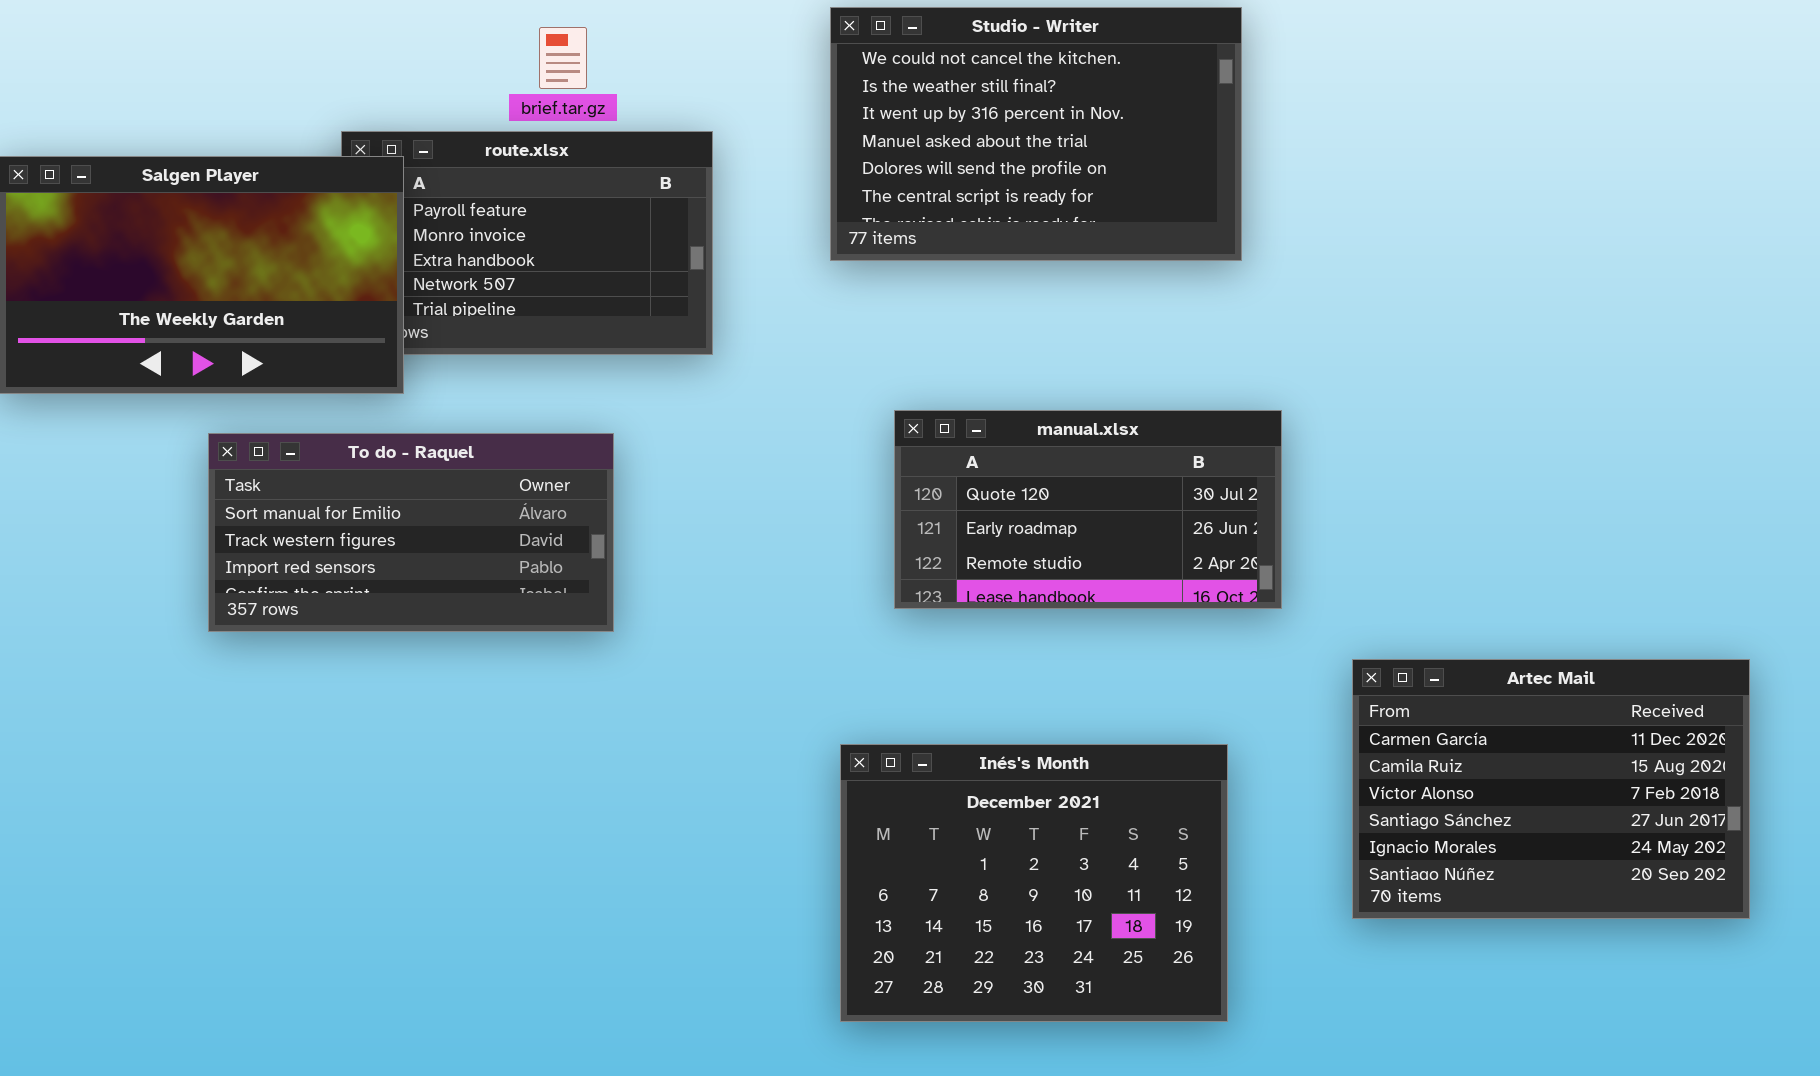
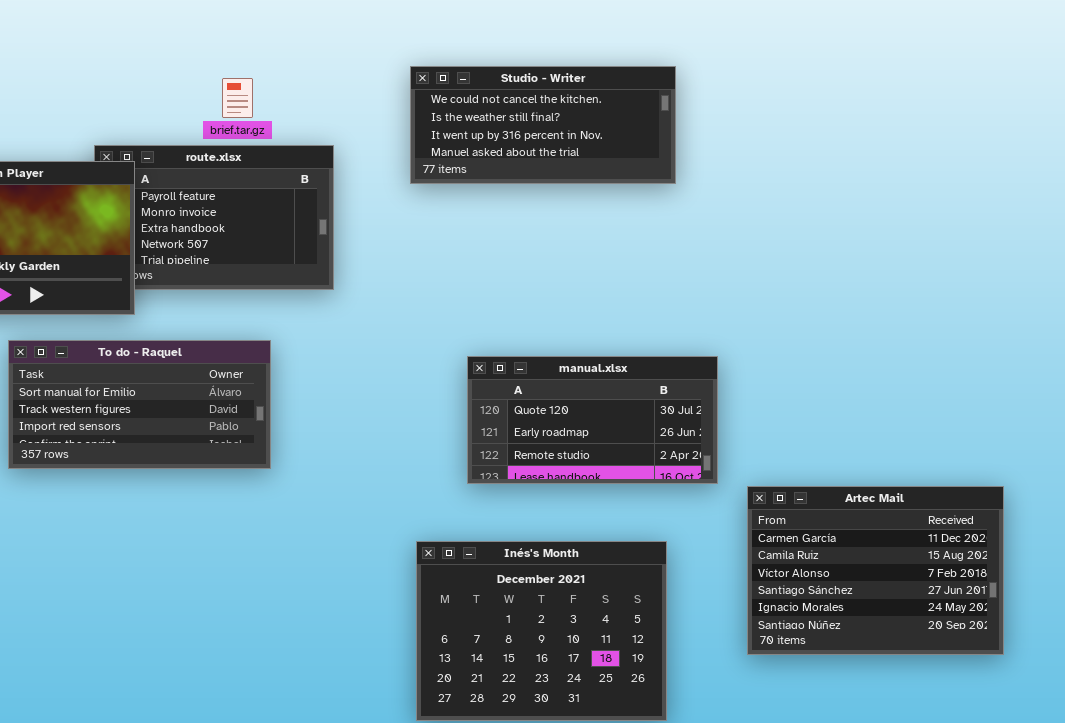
Studio - Writer: [830,7,1242,261] -> [410,66,676,184], resized
manual.xlsx: [894,410,1282,609] -> [467,356,718,484], moved

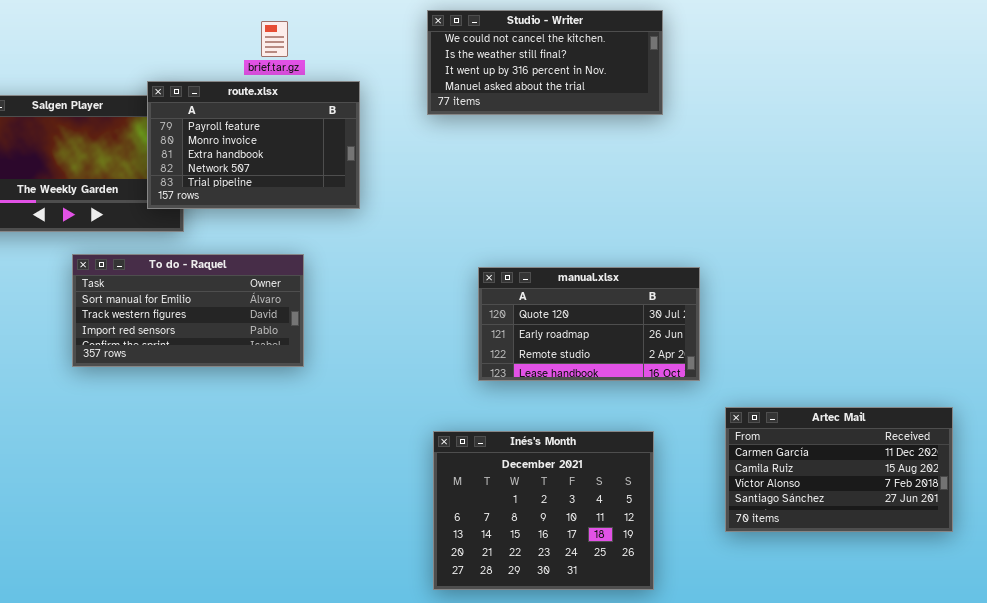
route.xlsx: [94,145,334,290] -> [147,81,360,209], raised
Artec Mail: [747,486,1004,655] -> [725,407,953,532], resized

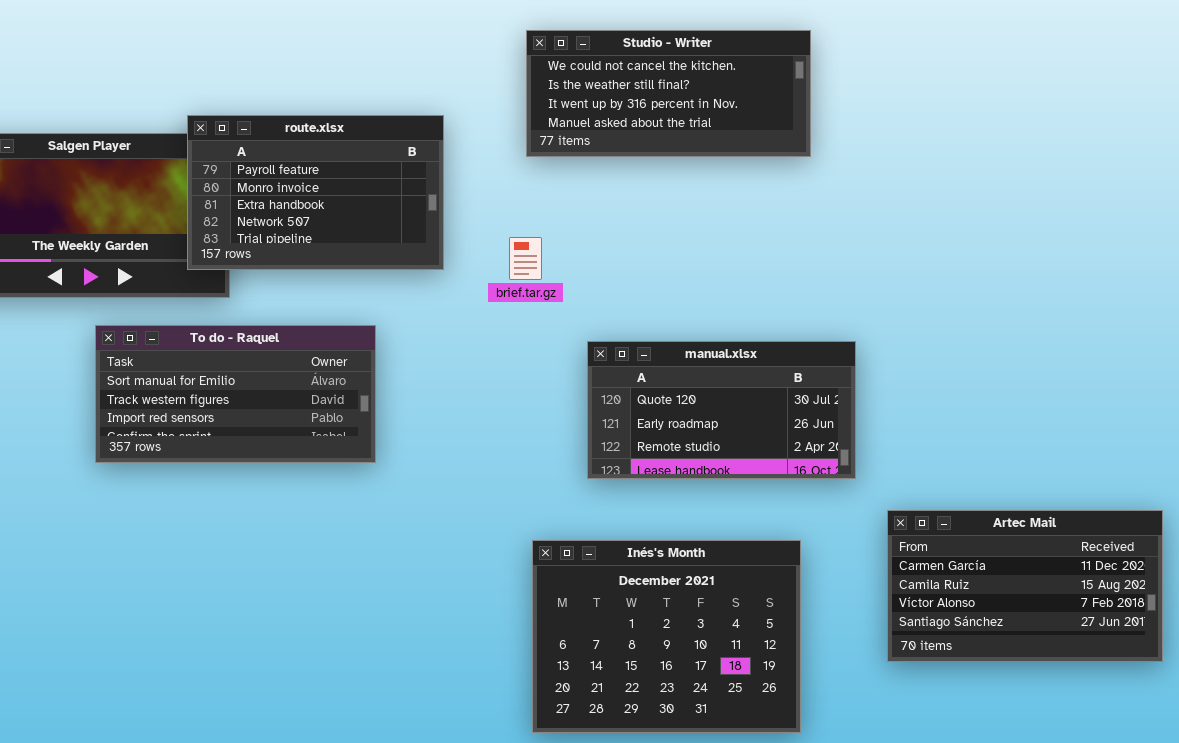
brief.tar.gz: [261,21,288,57] -> [509,237,542,280], moved

